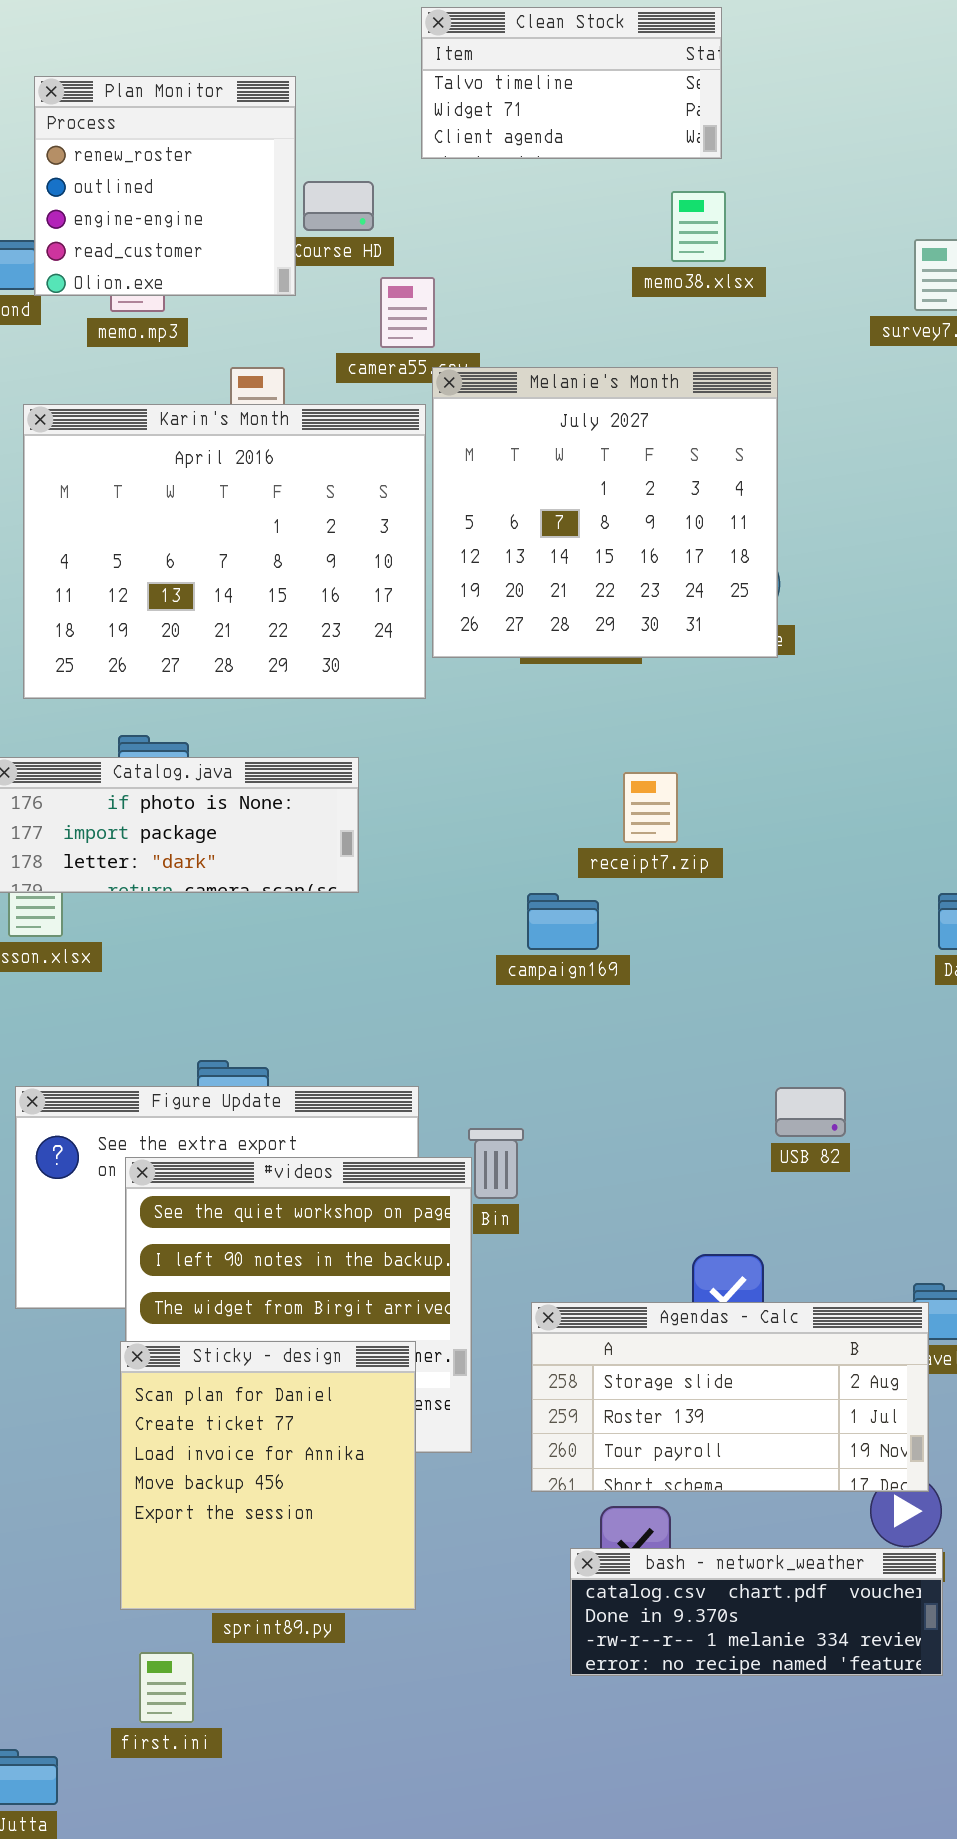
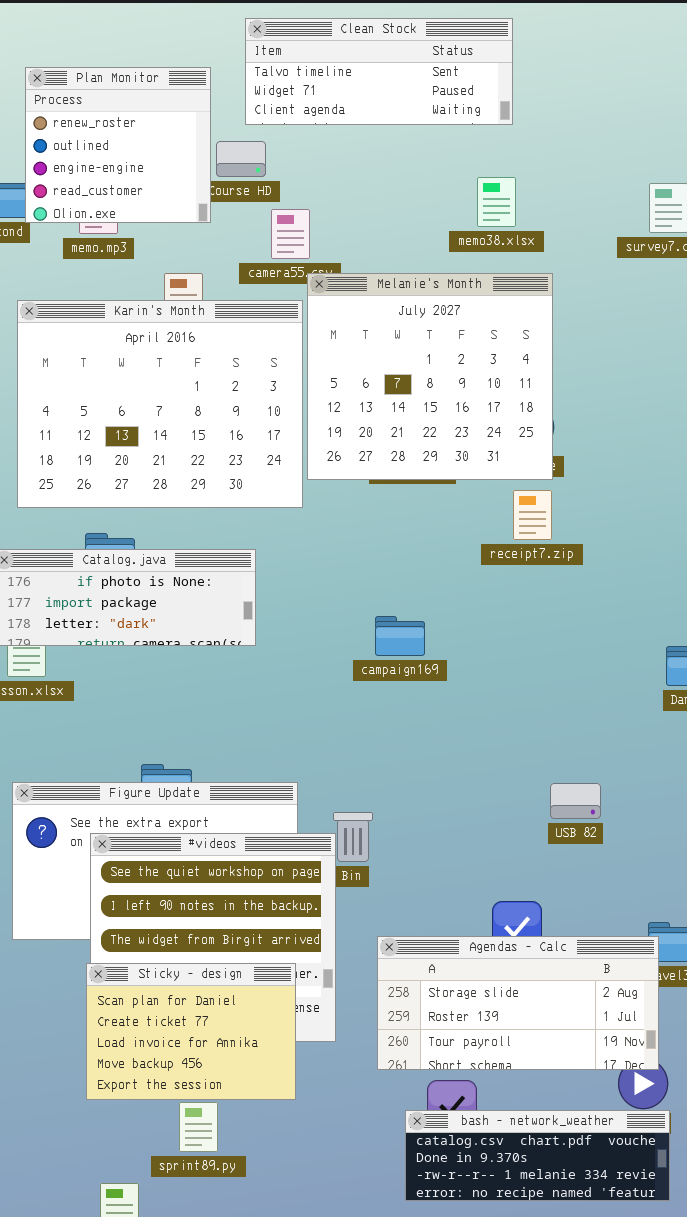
Clean Stock: [421,7,722,159] -> [245,18,513,125], resized
memo38.xlsx: [671,191,726,262] -> [477,177,516,227], moved
receipt7.zip: [623,772,678,843] -> [513,490,552,540], moved
campaign169: [527,893,599,950] -> [375,616,425,656], moved
Sticky - design: [120,1341,416,1610] -> [86,963,296,1100], resized

